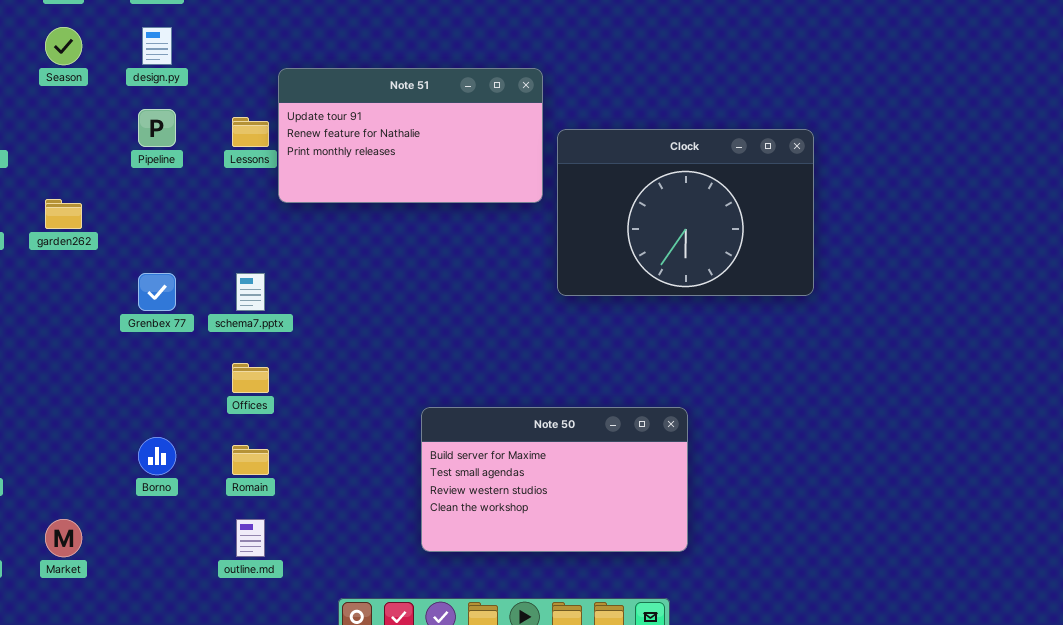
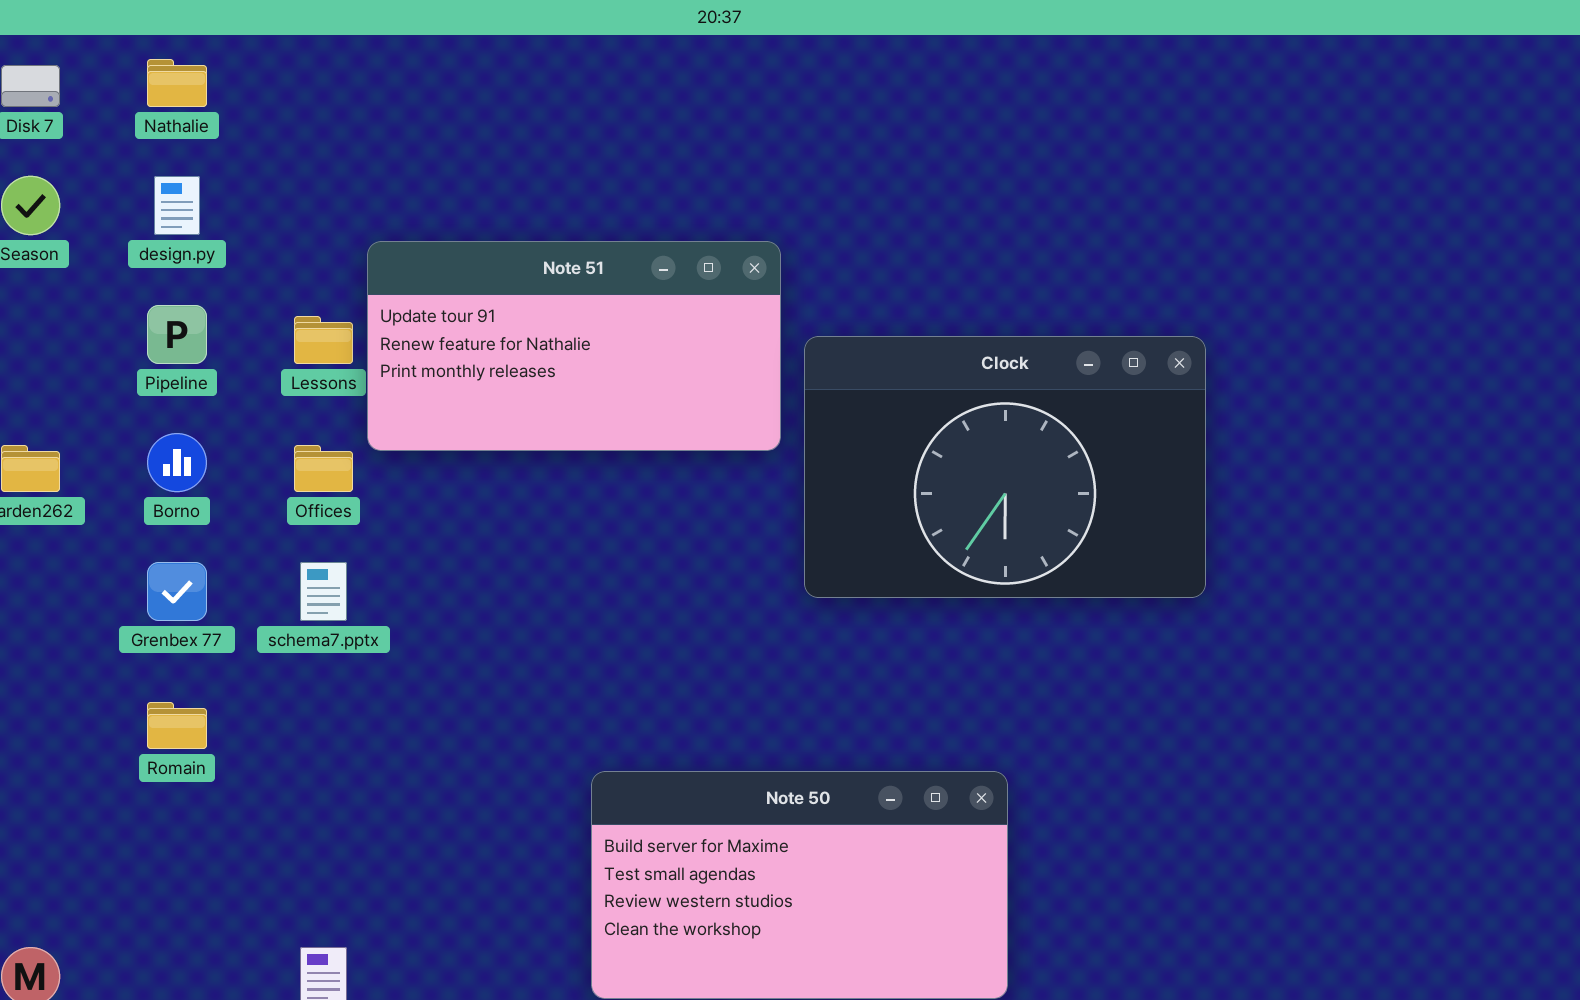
Offices: [232,363,269,393] -> [294,445,353,492], moved
Borno: [138,437,176,475] -> [147,433,207,492], moved
Romain: [232,445,269,475] -> [147,702,207,749], moved

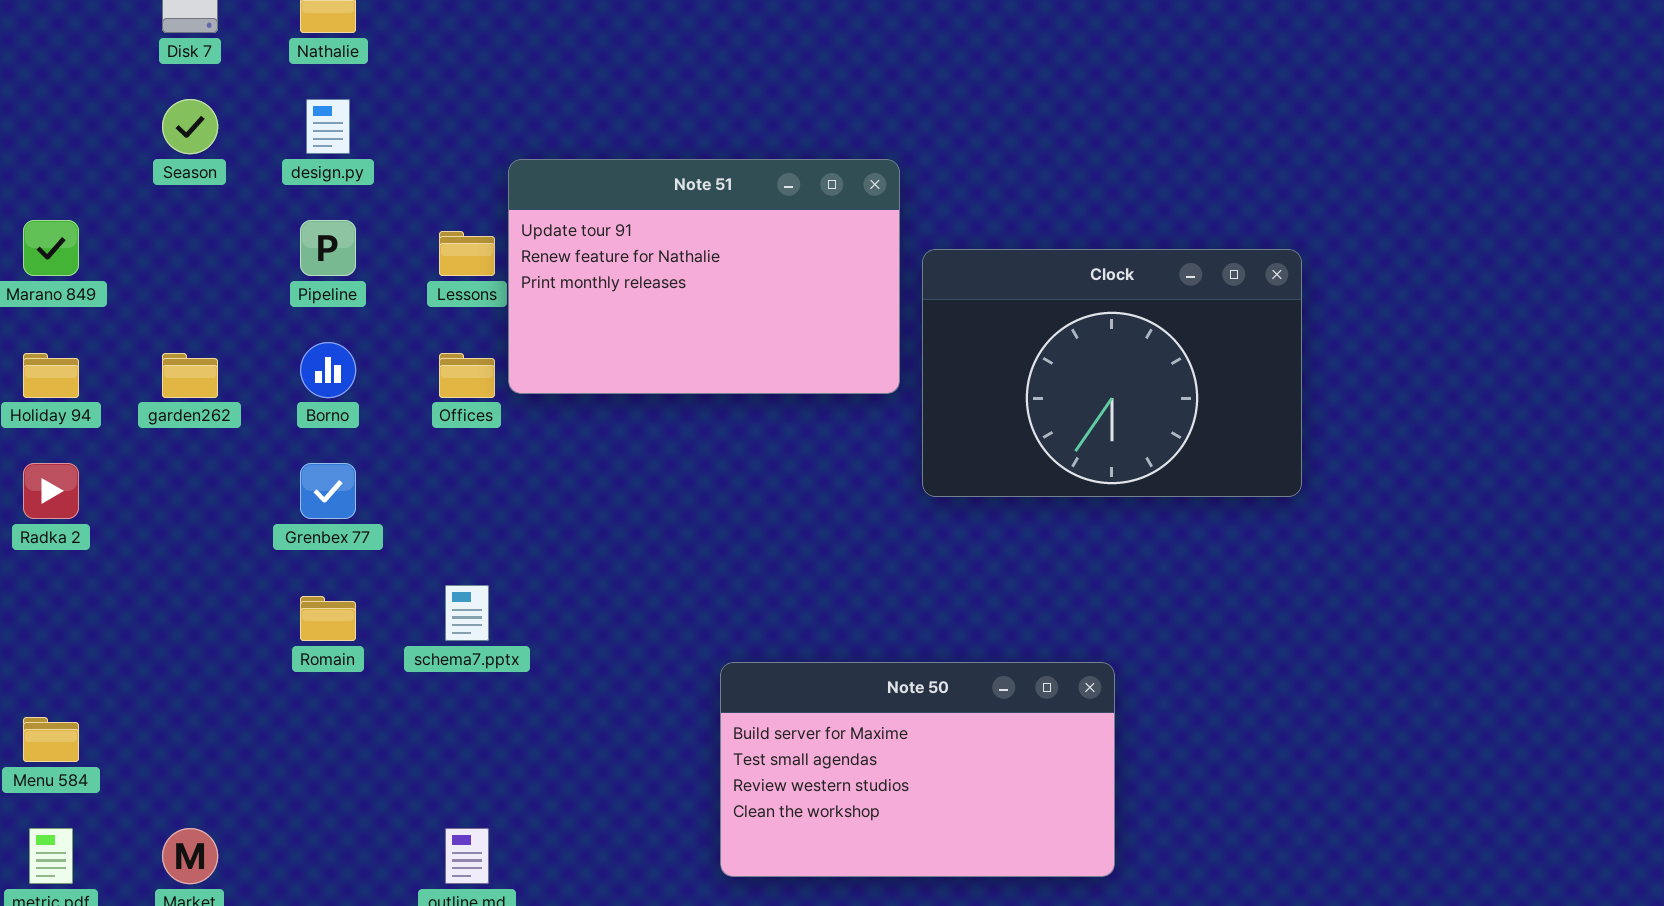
Note 51: [367,241,781,451] -> [508,159,900,394], resized
schema7.pptx: [300,562,347,621] -> [445,585,489,641], moved

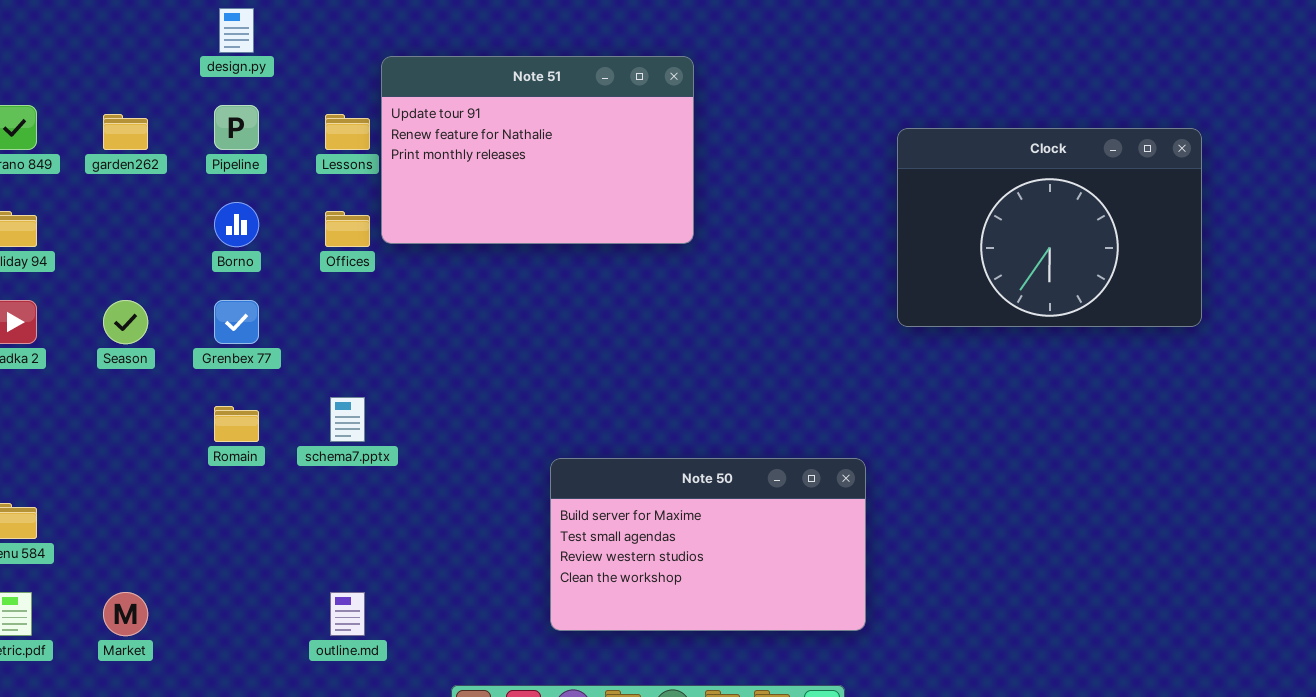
Season: [162,99,218,154] -> [103,300,148,344], moved
Clock: [922,249,1302,497] -> [897,128,1202,327], moved
garden262: [162,353,218,398] -> [103,114,148,150], moved

